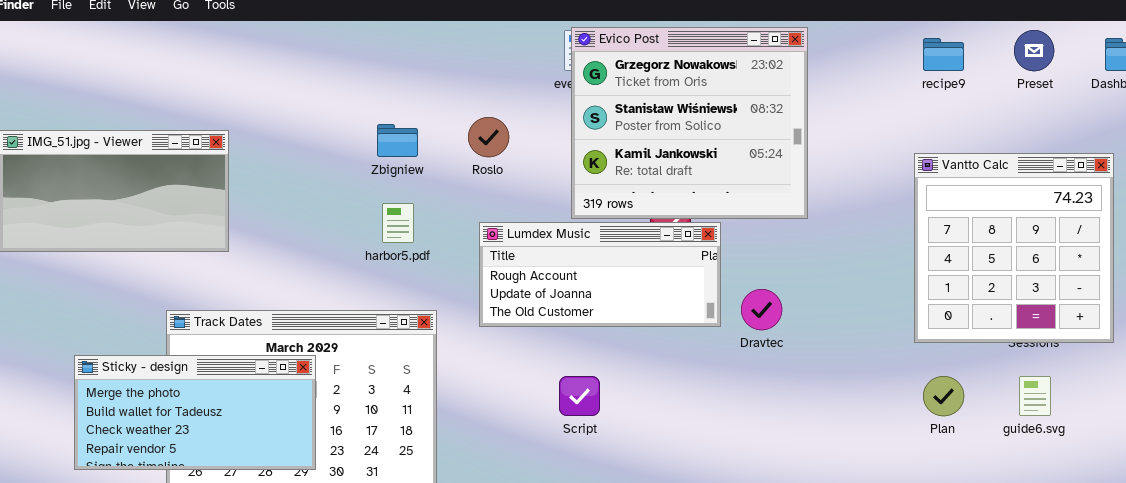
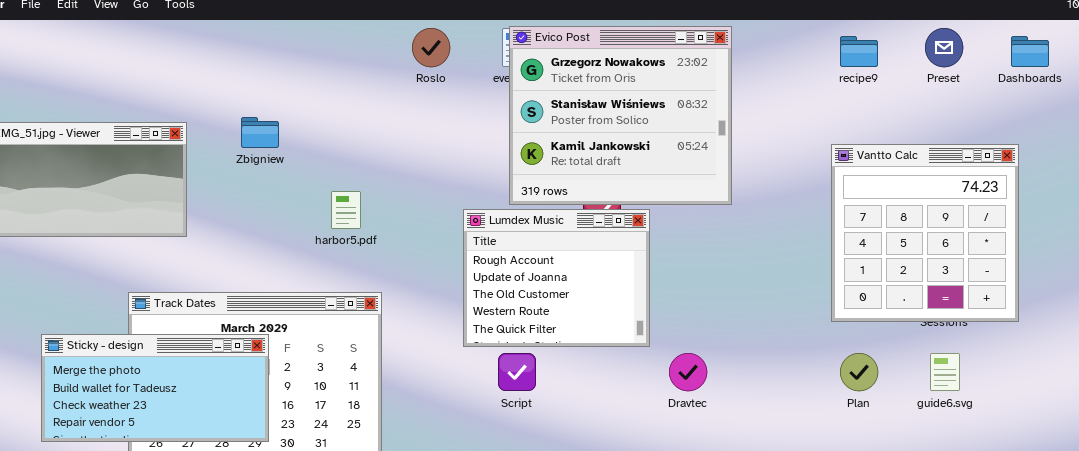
Roslo: [468,117,509,157] -> [412,28,450,67], moved
Zbigniew: [377,124,418,157] -> [241,117,279,148], moved
Lumdex Music: [479,222,721,327] -> [463,209,650,347], resized
Dravtec: [741,289,782,330] -> [669,353,707,391], moved

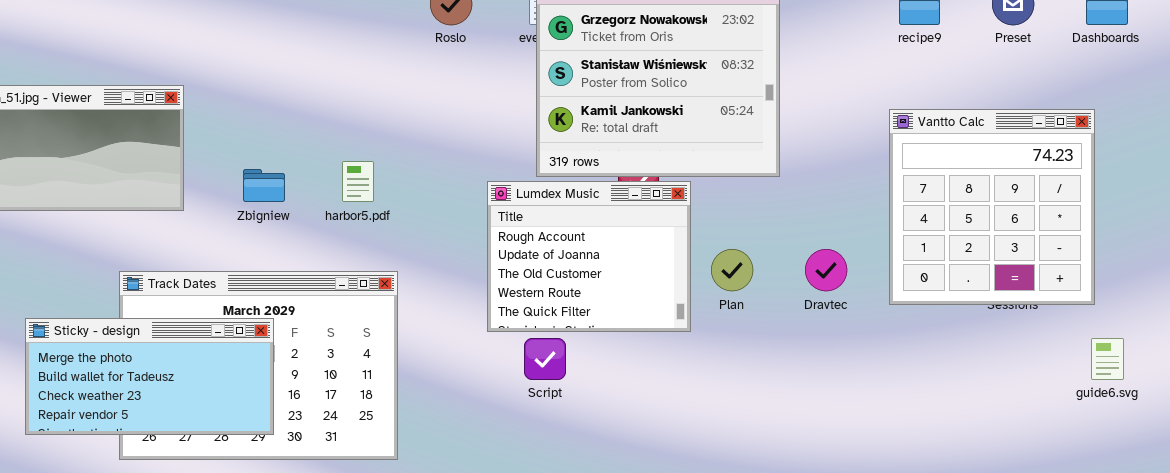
Zbigniew: [241,117,279,148] -> [243,169,285,202], moved
Dravtec: [669,353,707,391] -> [805,249,847,291], moved
Plan: [840,353,878,391] -> [711,249,753,291], moved
guide6.svg: [930,353,960,391] -> [1091,338,1124,380], moved

